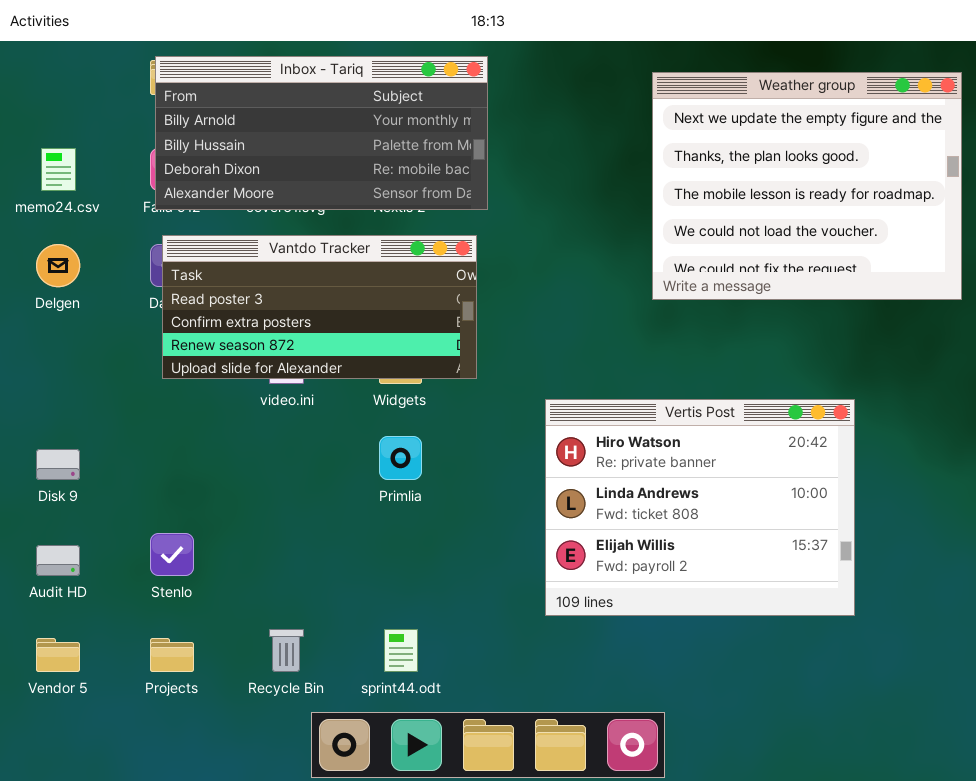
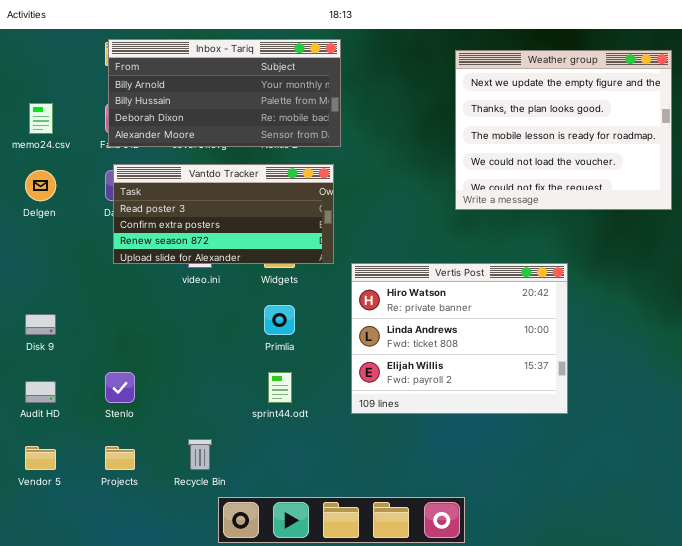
Vertis Post: [545,399,855,616] -> [351,263,568,414], moved
sprint44.odt: [384,629,418,672] -> [268,372,292,403], moved

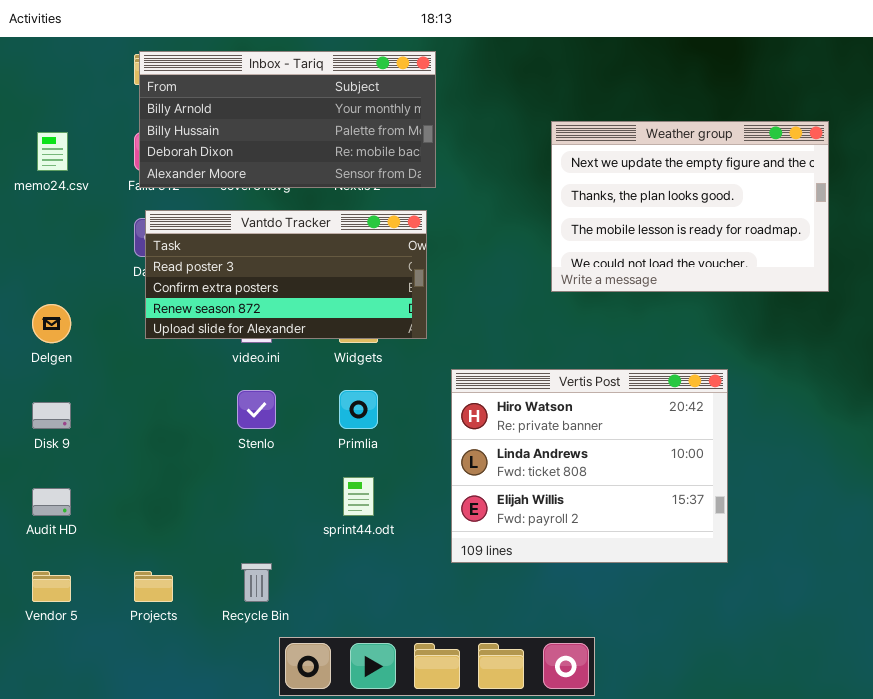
Weather group: [455,50,672,210] -> [551,121,829,292], moved, resized
Delgen: [25,170,56,201] -> [32,304,71,343], moved
Vertis Post: [351,263,568,414] -> [451,369,728,563], moved
Stenlo: [105,372,135,403] -> [237,390,276,429], moved

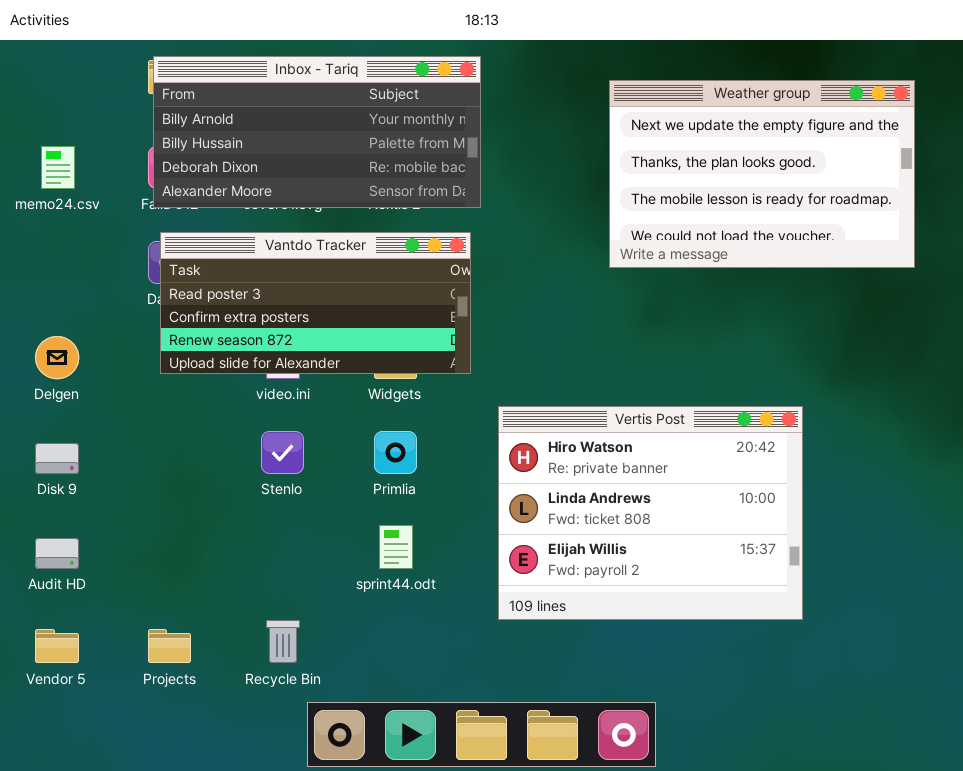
Weather group: [551,121,829,292] -> [609,80,915,268], moved

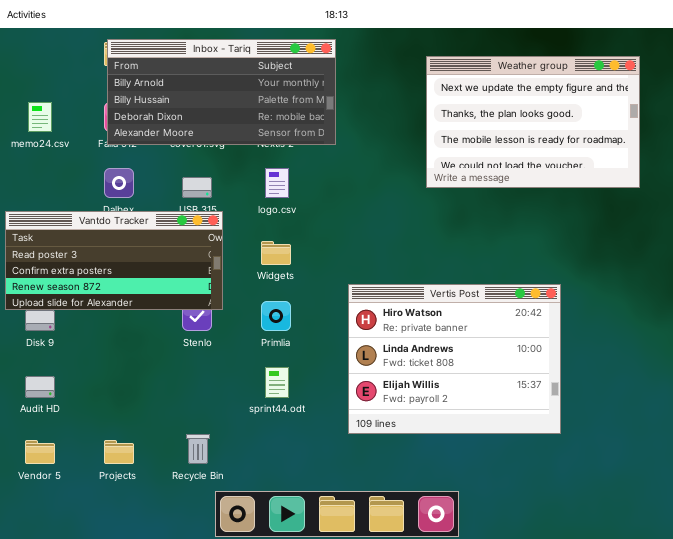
Vantdo Tracker: [160,232,471,374] -> [5,211,223,310], moved

